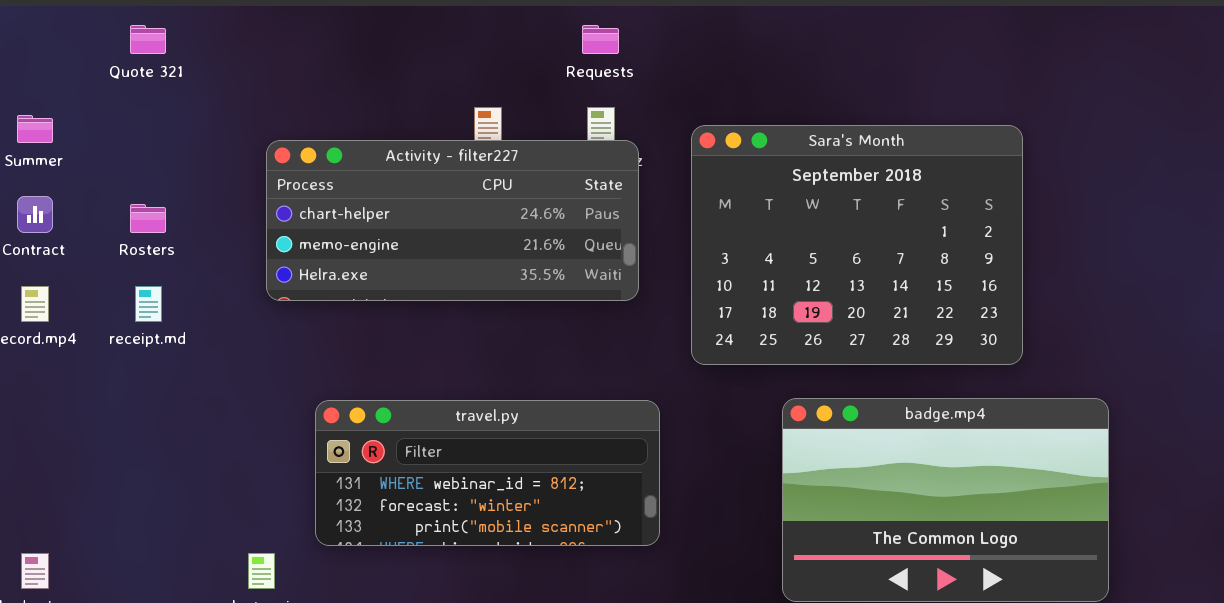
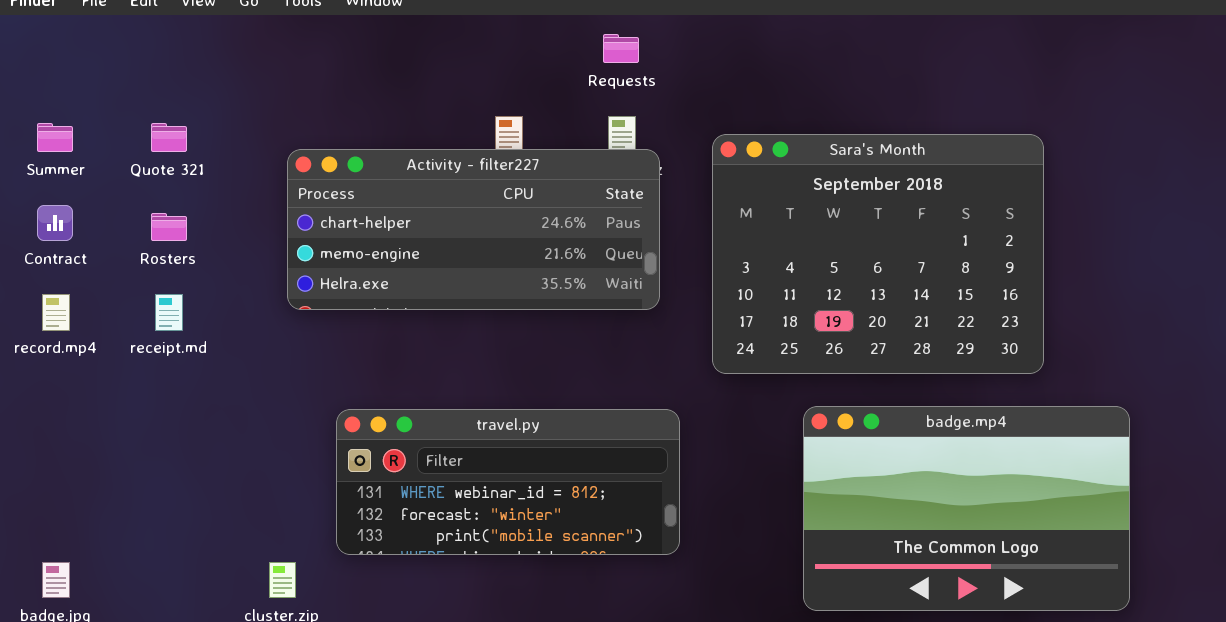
Quote 321: [130,25,166,54] -> [151,123,187,152], moved

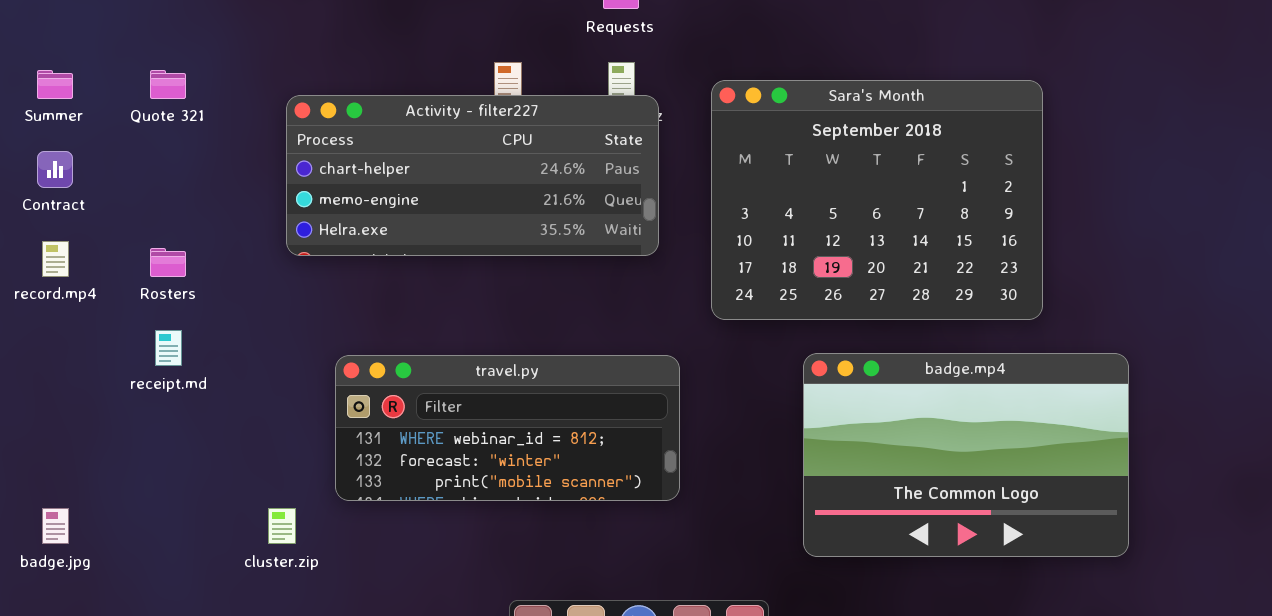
Rosters: [151,213,187,241] -> [150,248,186,277], moved
receipt.md: [155,294,183,331] -> [155,330,182,366], moved

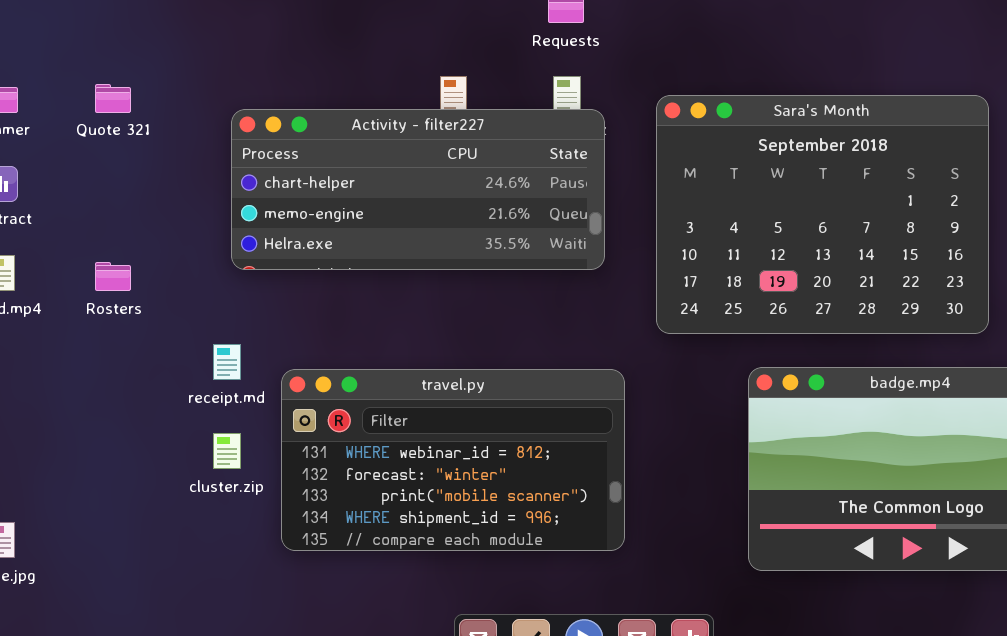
receipt.md: [155,330,182,366] -> [213,344,241,380], moved
travel.py: [335,355,680,501] -> [281,369,625,551], resized
cluster.zip: [268,508,296,544] -> [213,433,241,469], moved

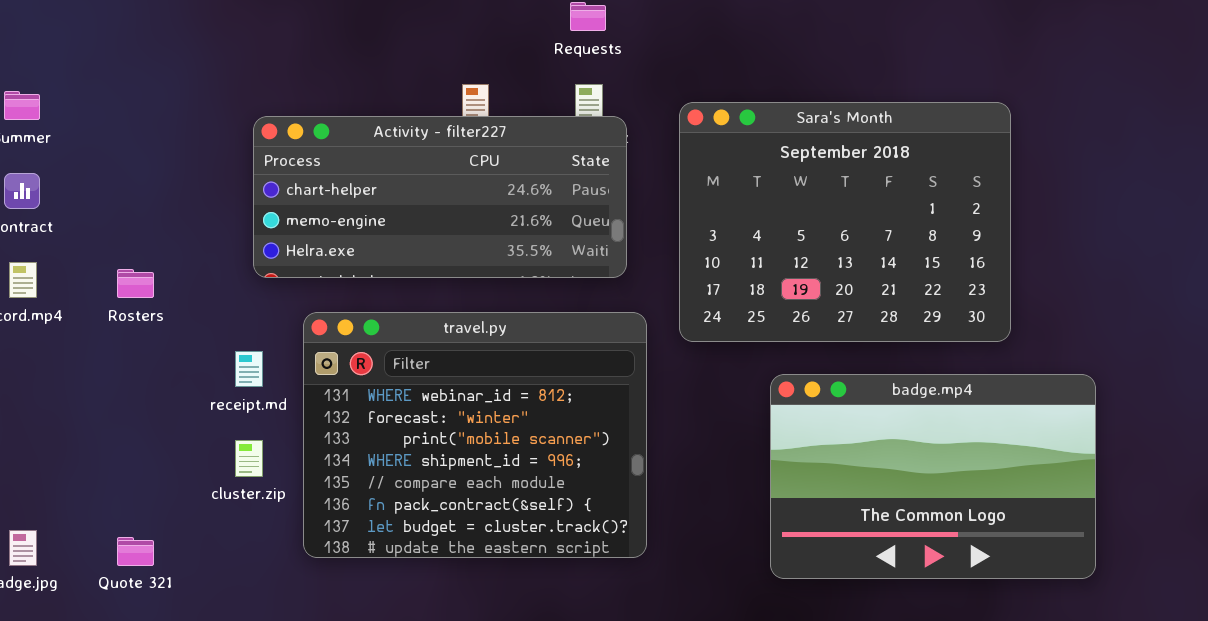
Quote 321: [95,84,131,113] -> [117,537,154,566], moved
travel.py: [281,369,625,551] -> [303,312,647,558], resized

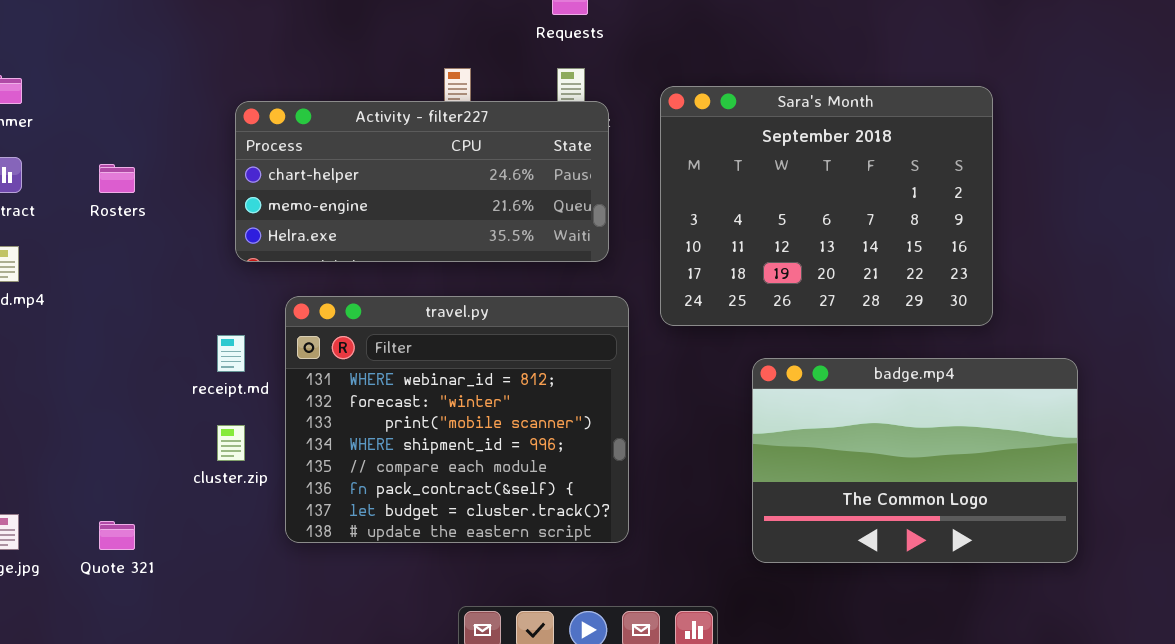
Rosters: [117,269,154,298] -> [99,164,135,193], moved

